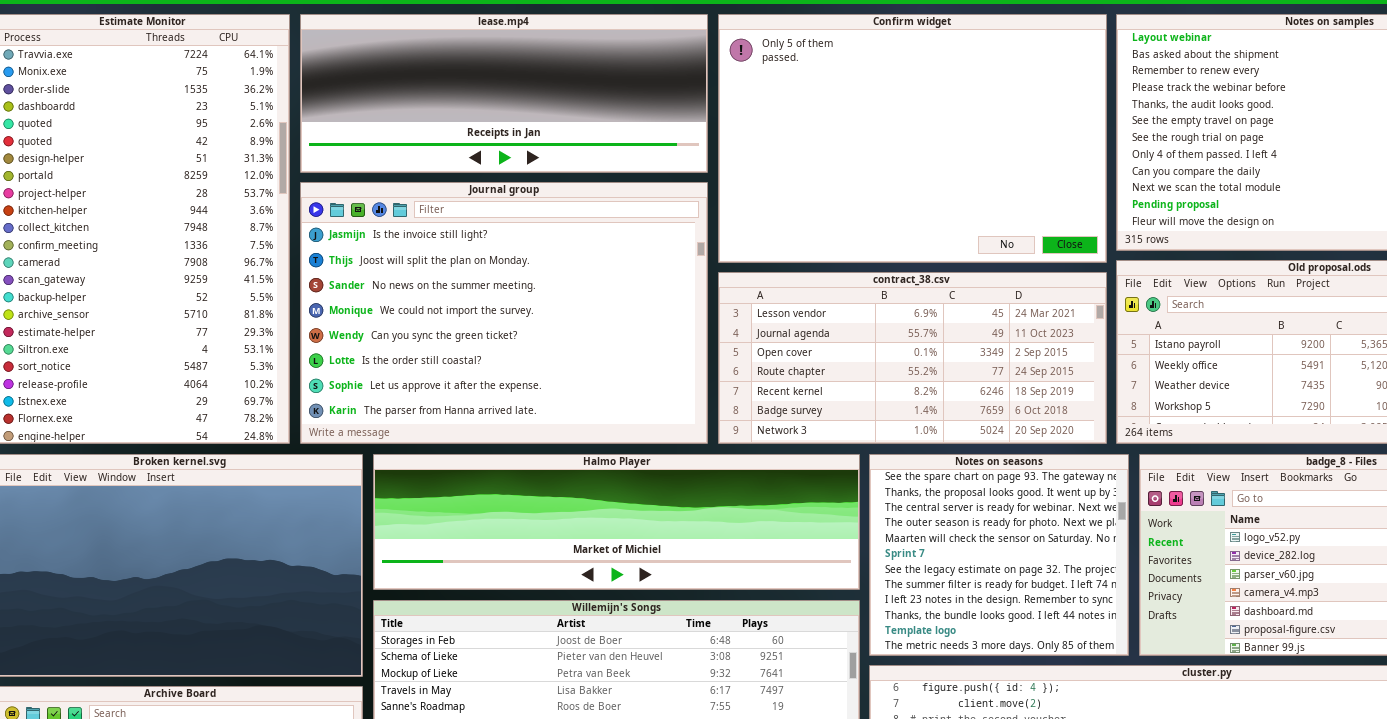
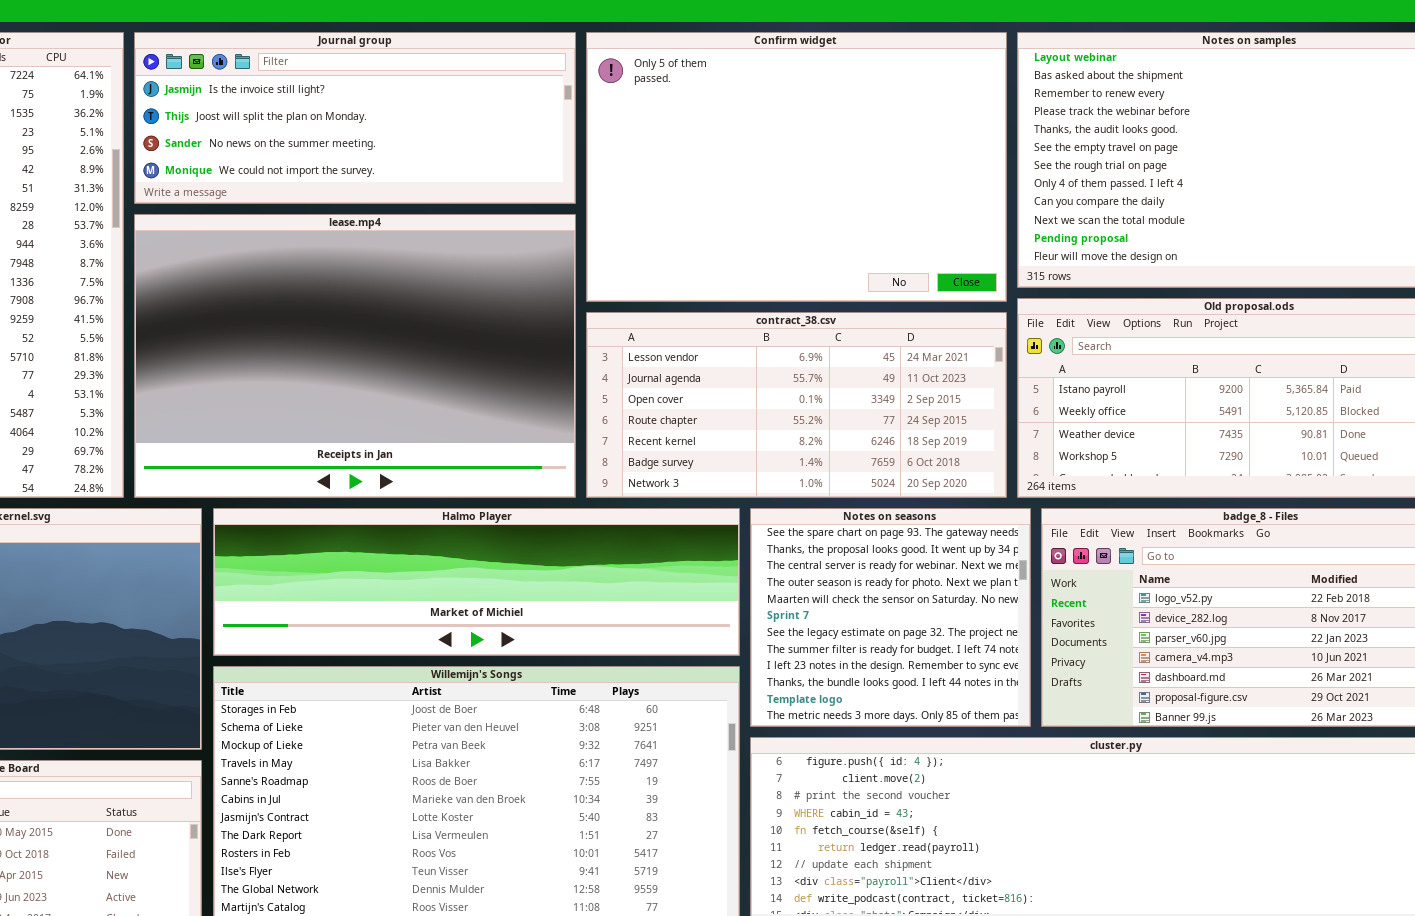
lease.mp4: [300,14,708,173] -> [134,214,576,498], moved, resized
Journal group: [300,182,708,444] -> [134,32,576,204], moved, resized

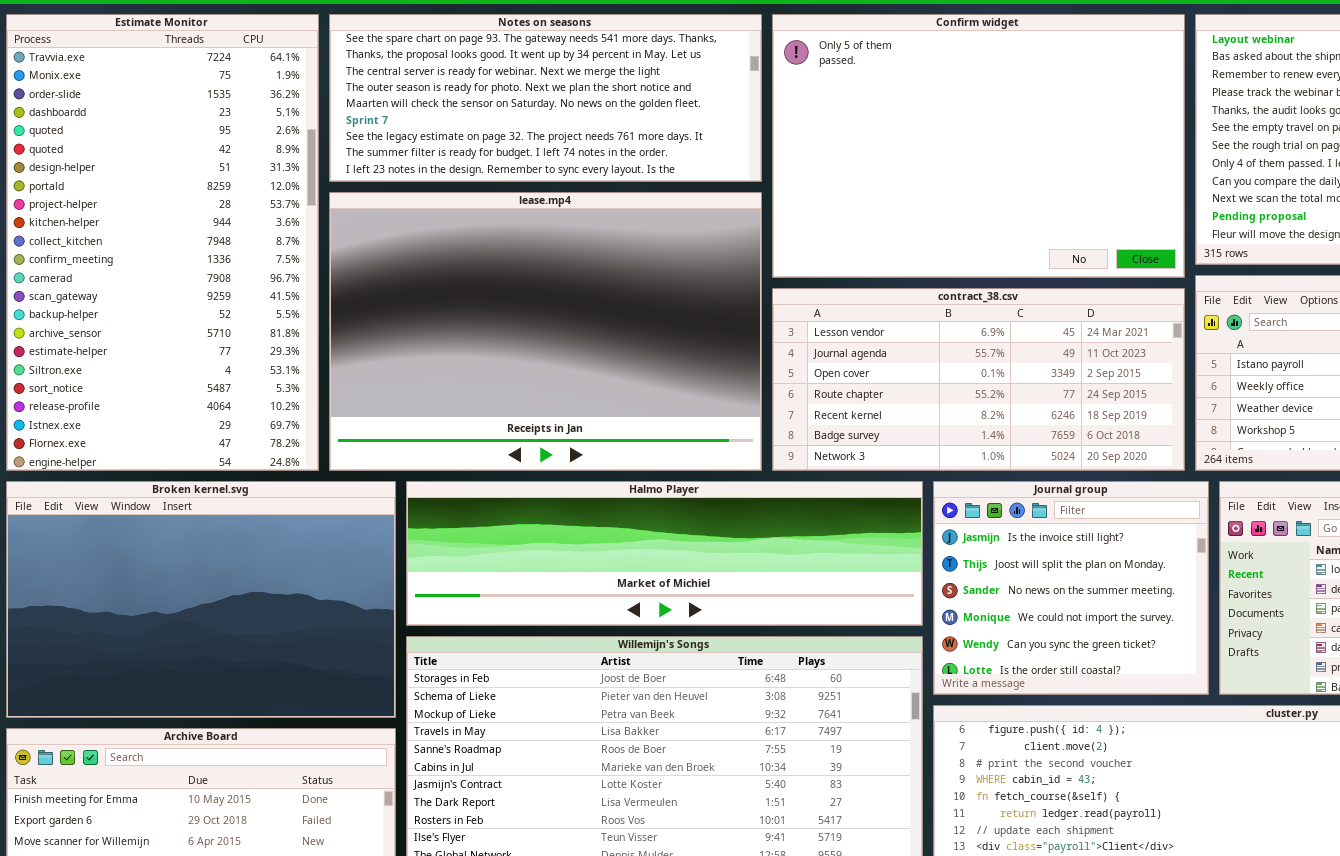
Journal group: [134,32,576,204] -> [933,481,1209,695], moved, resized
Notes on seasons: [750,508,1031,727] -> [329,14,762,182], moved, resized

